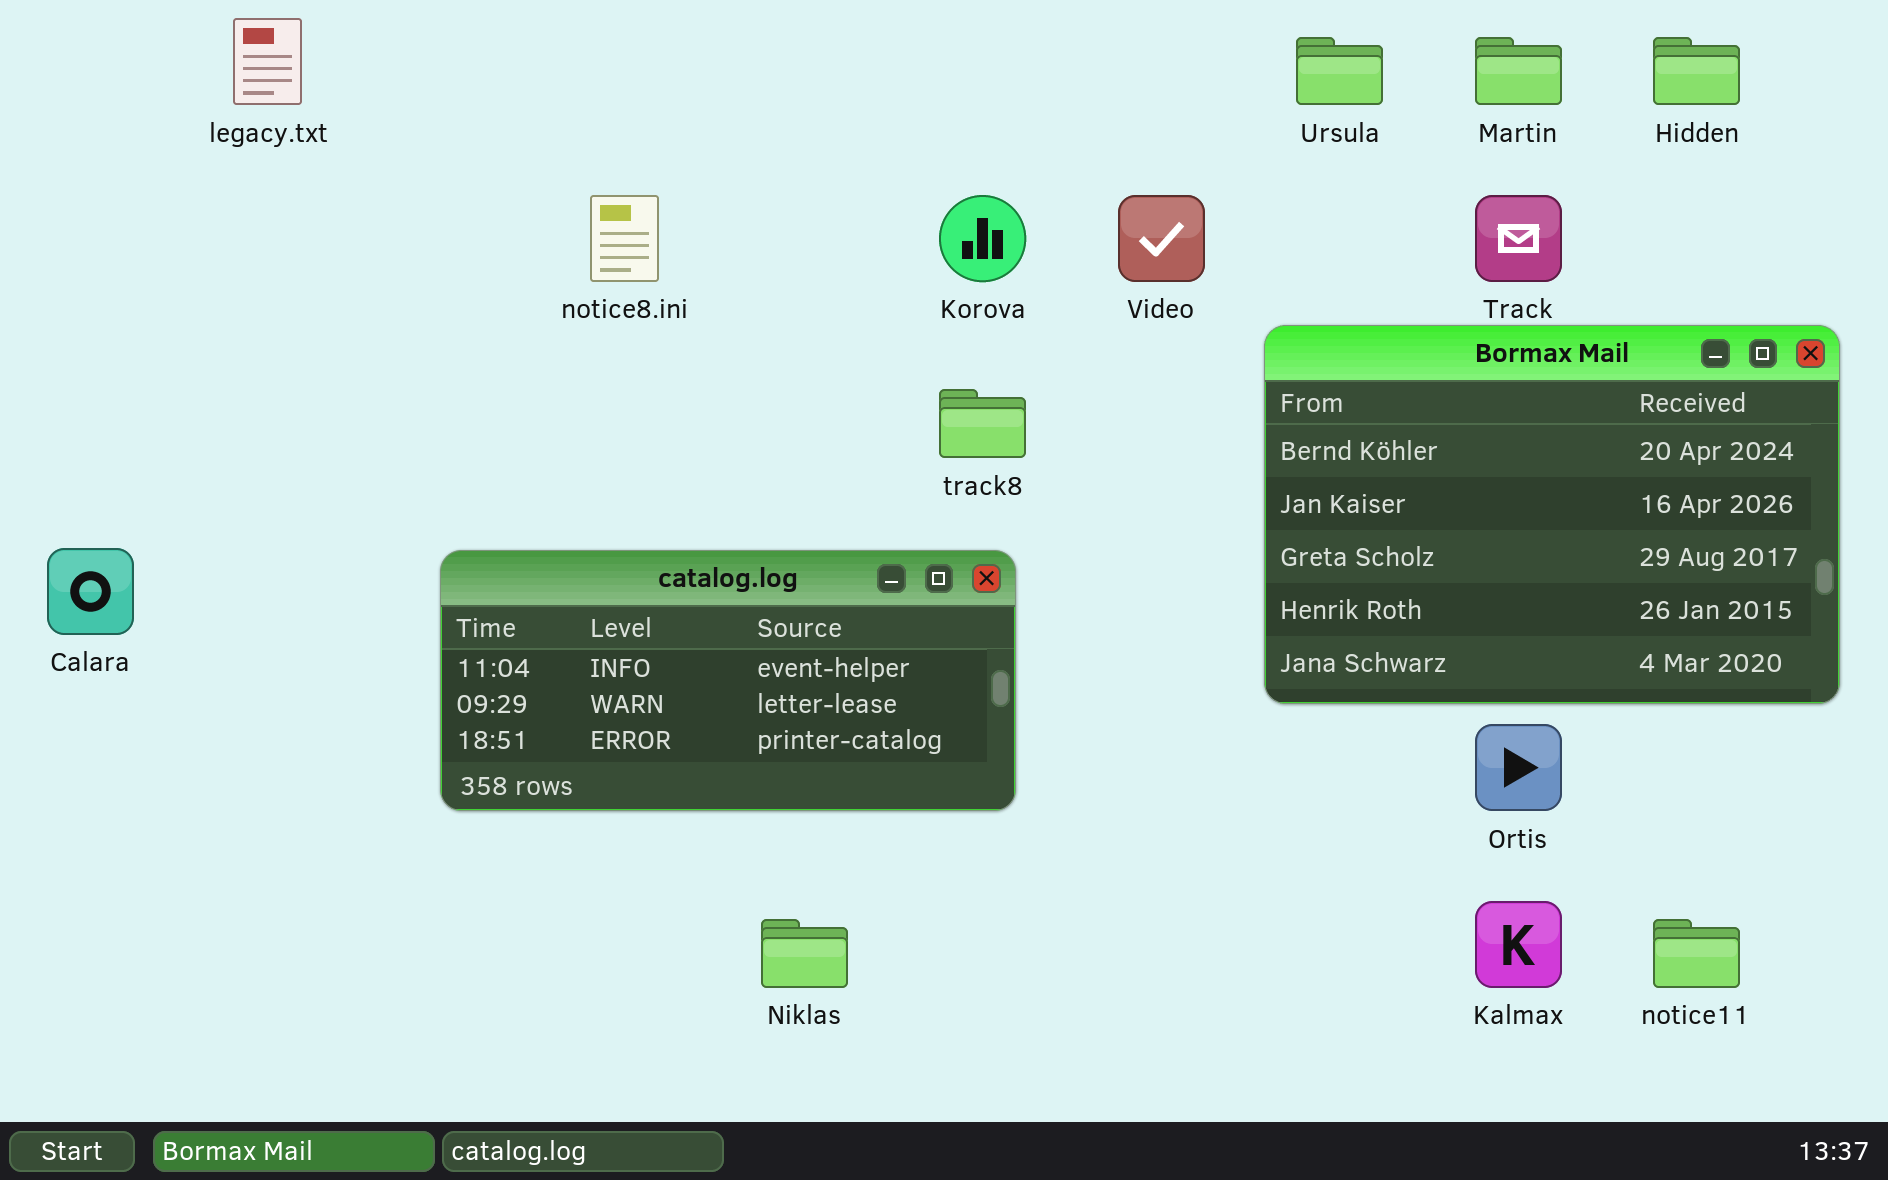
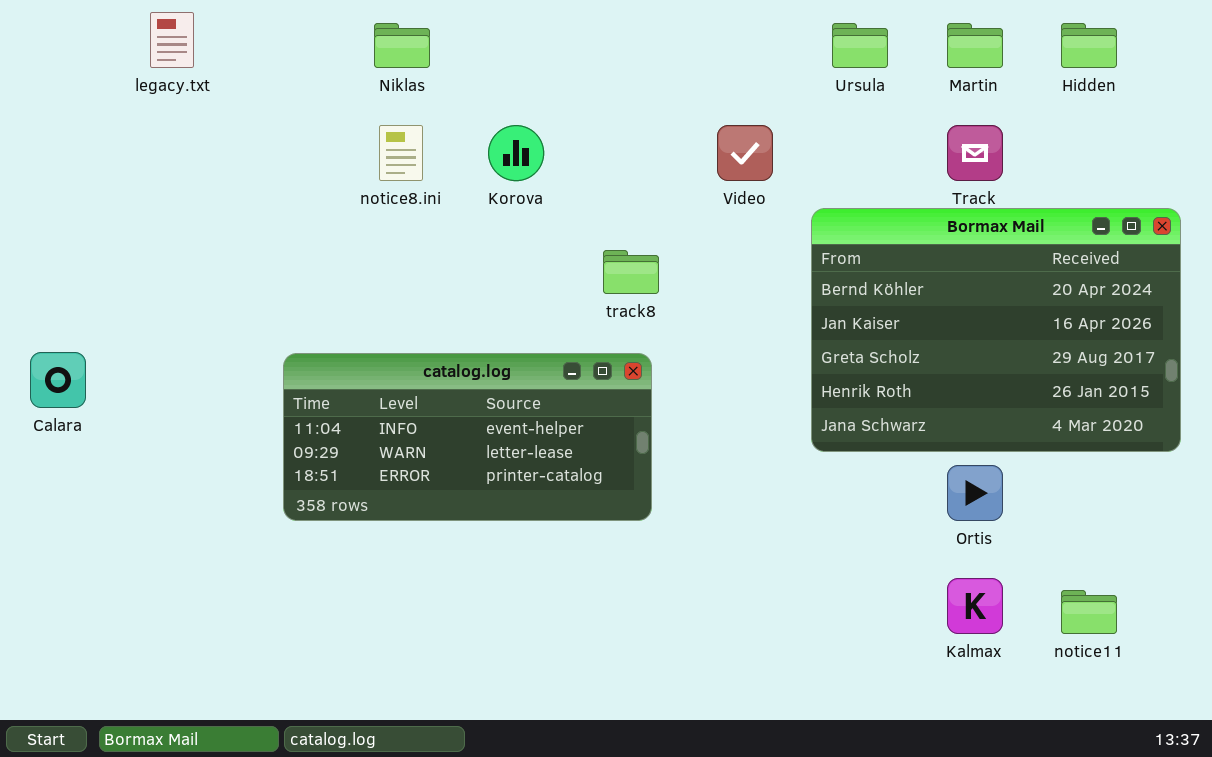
Korova: [939,195,1026,282] -> [488,125,544,181], moved
Niklas: [761,919,848,988] -> [374,23,430,68], moved

